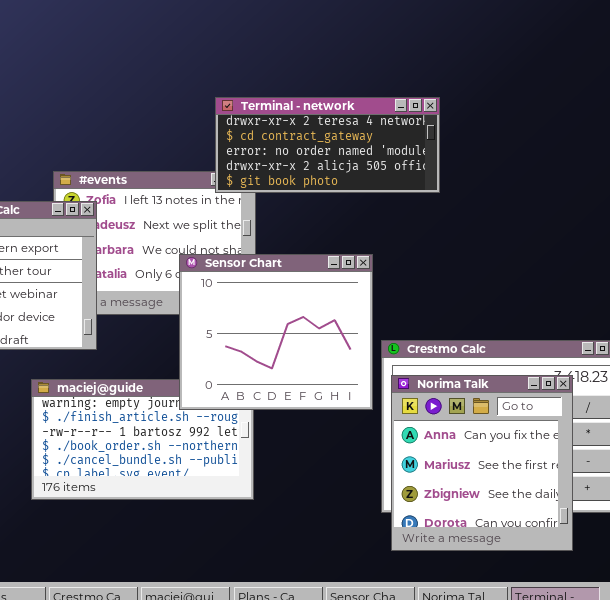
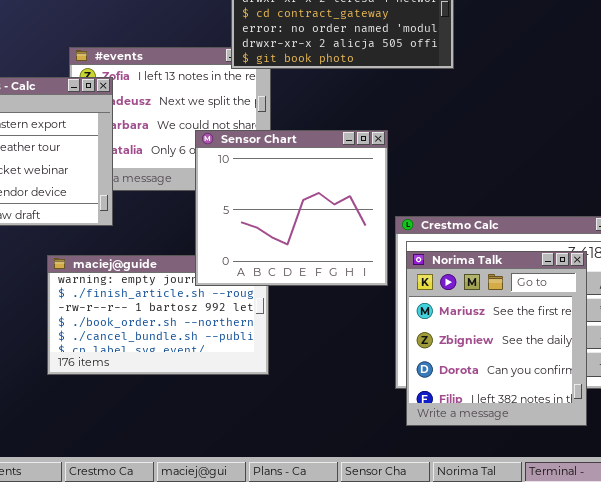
Norima Talk: [391,375,573,551] -> [406,251,587,426], scrolled down 1 row

